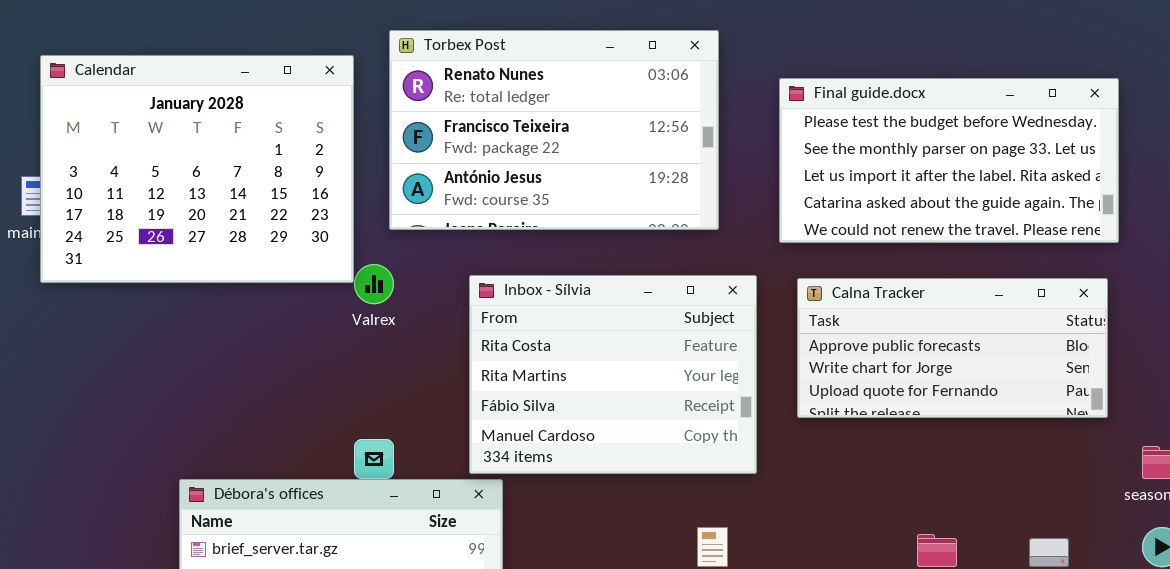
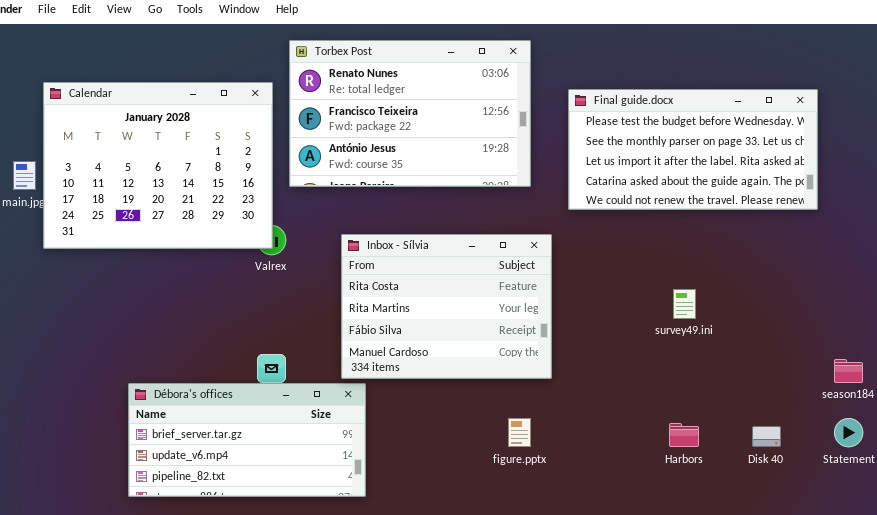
Torbex Post: [389,30,719,230] -> [289,40,531,187], moved
Calendar: [40,55,354,283] -> [43,82,273,249], moved
Calna Tracker: [797,278,1108,418] -> none, closed

